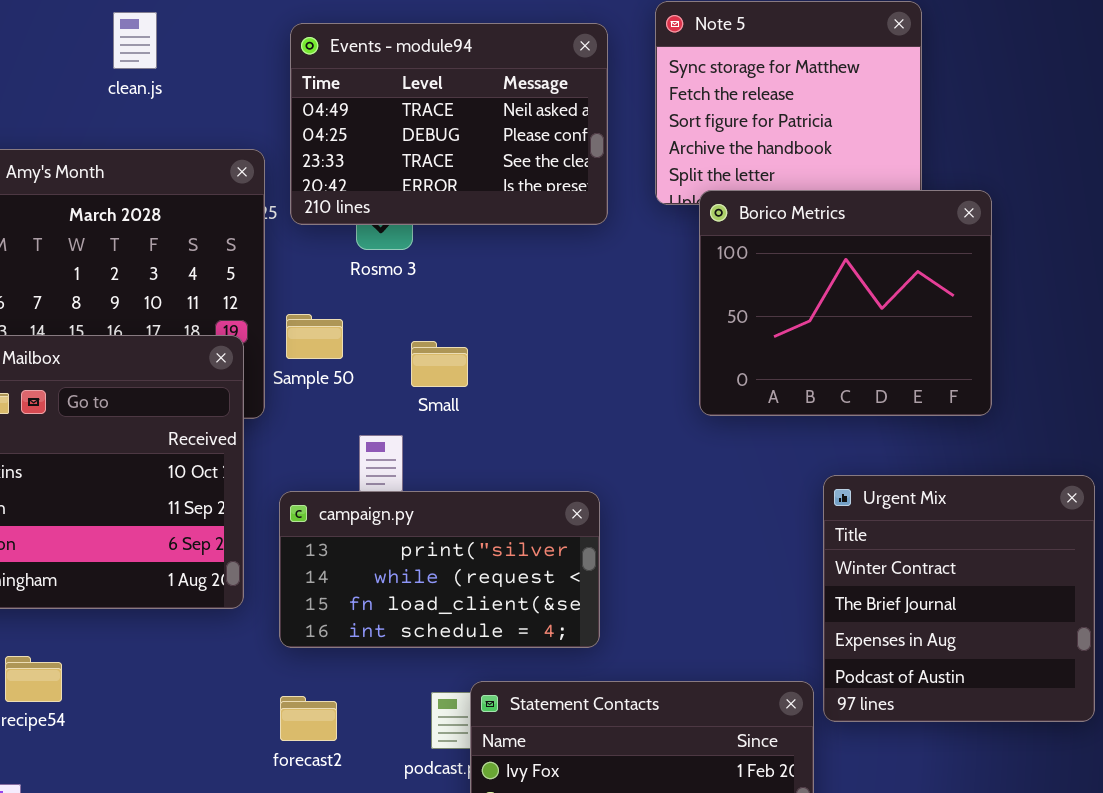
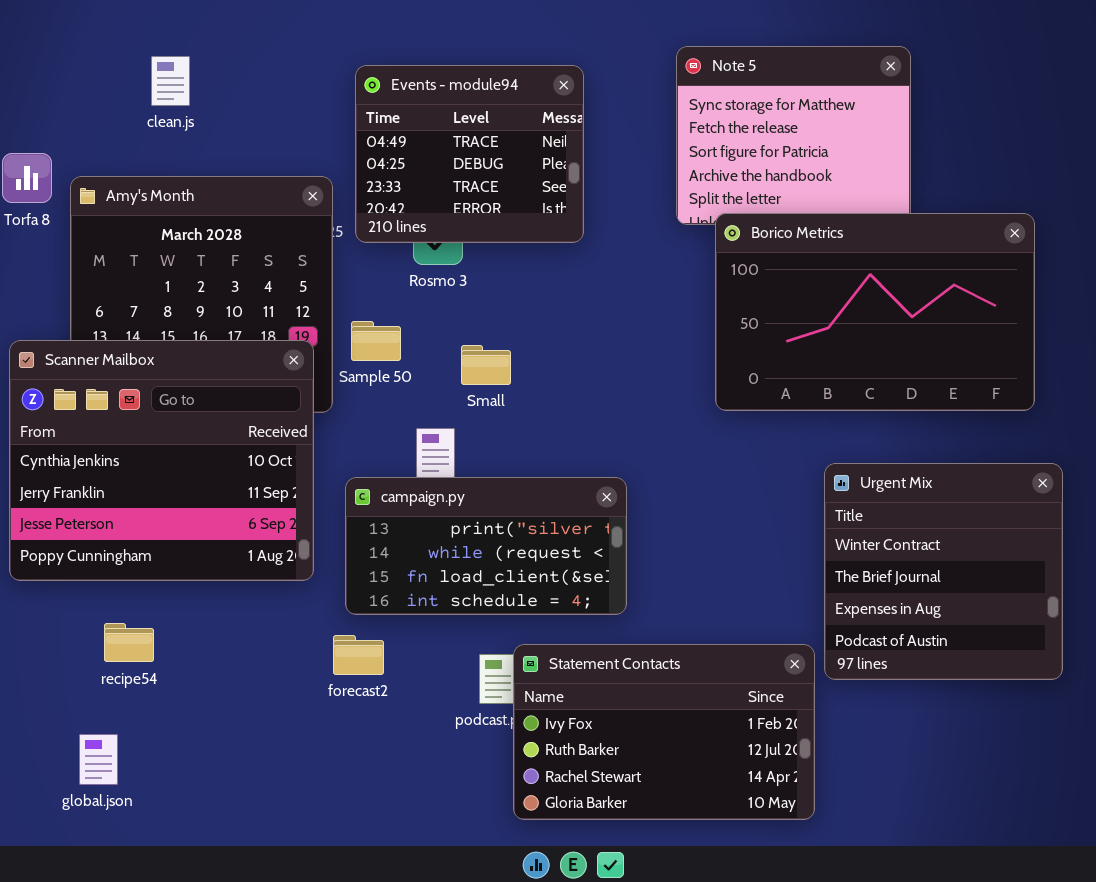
clean.js: [113,12,157,69] -> [151,56,190,106], moved
Events - module94: [290,23,608,225] -> [355,65,584,243], resized
Borico Metrics: [699,190,992,416] -> [715,213,1035,411], resized
forecast2: [280,696,337,741] -> [333,635,384,675], moved

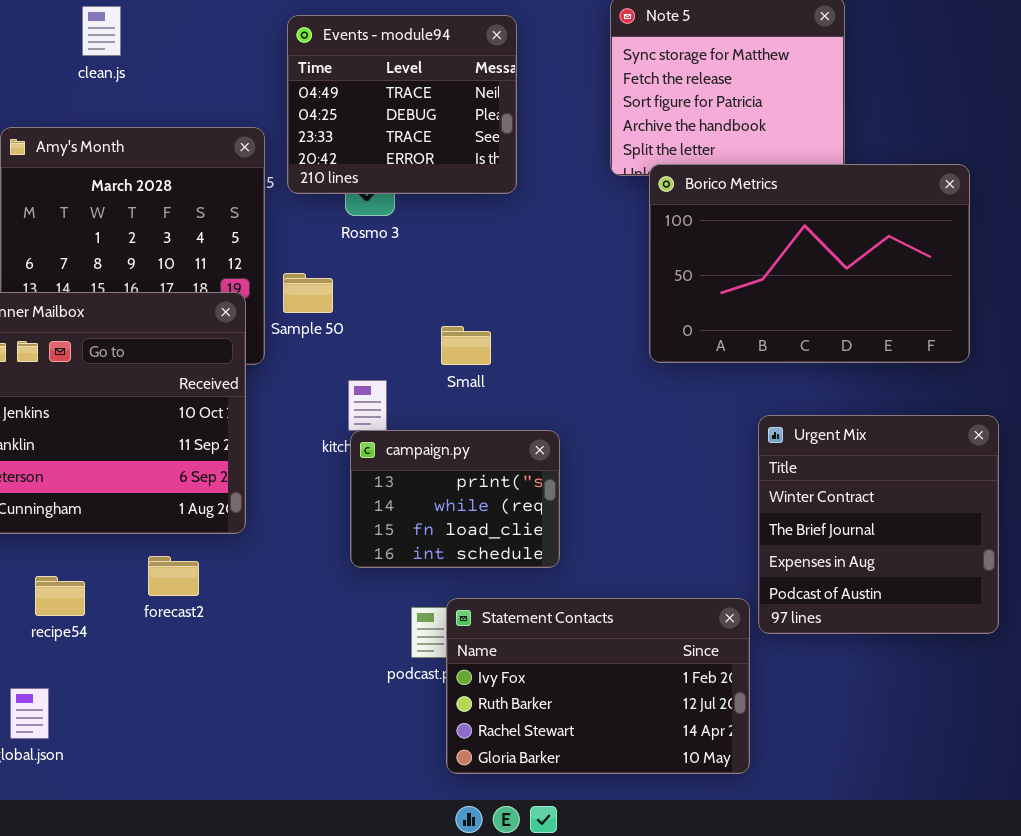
Small: [461,345,511,385] -> [441,326,491,365], moved
campaign.py: [345,477,627,615] -> [350,430,560,568], resized
forecast2: [333,635,384,675] -> [148,556,199,596], moved

